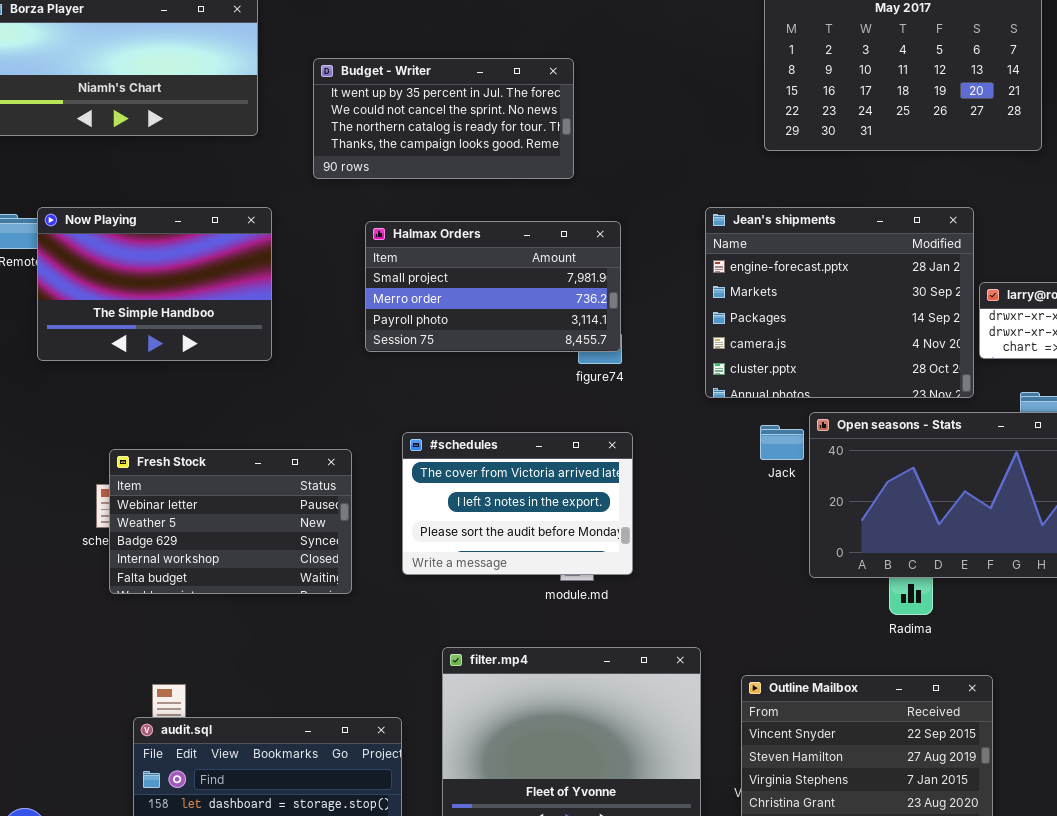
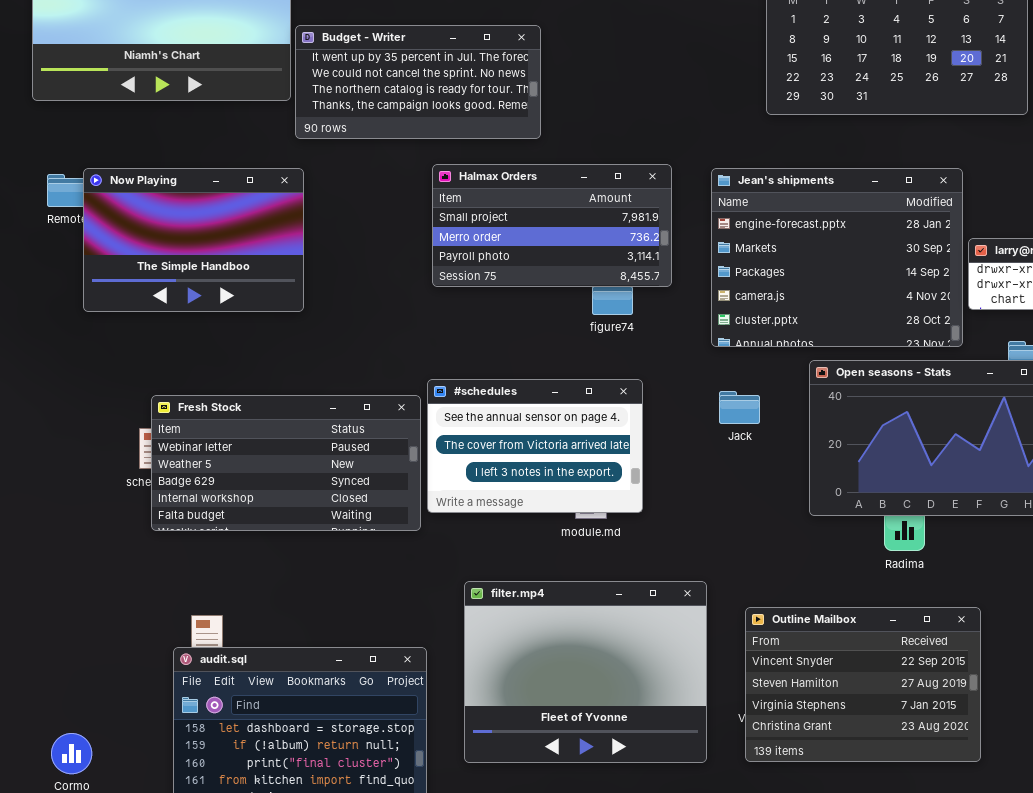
Budget - Writer: [313,58,574,179] -> [295,25,541,139], moved
Halmax Orders: [365,221,621,352] -> [432,164,672,287], moved
Jack: [760,425,804,460] -> [719,391,760,424], moved
#schedules: [402,432,633,575] -> [427,379,643,513], scrolled up 1 row
Fresh Stock: [109,449,352,594] -> [151,395,421,531], resized

